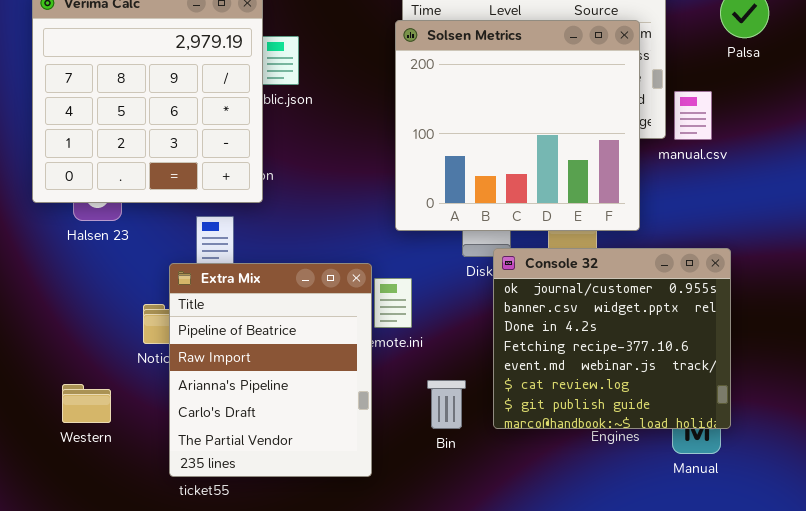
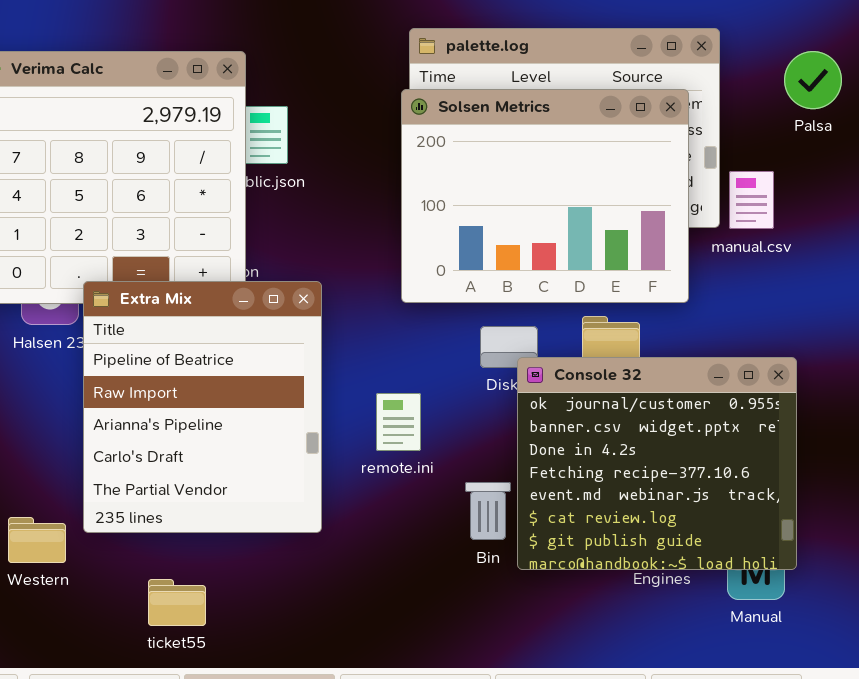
Solsen Metrics: [395,20,640,231] -> [401,89,689,303], resized
Extra Mix: [169,263,372,477] -> [83,281,322,533], moved
Bin: [427,380,466,429] -> [465,482,511,540], moved

